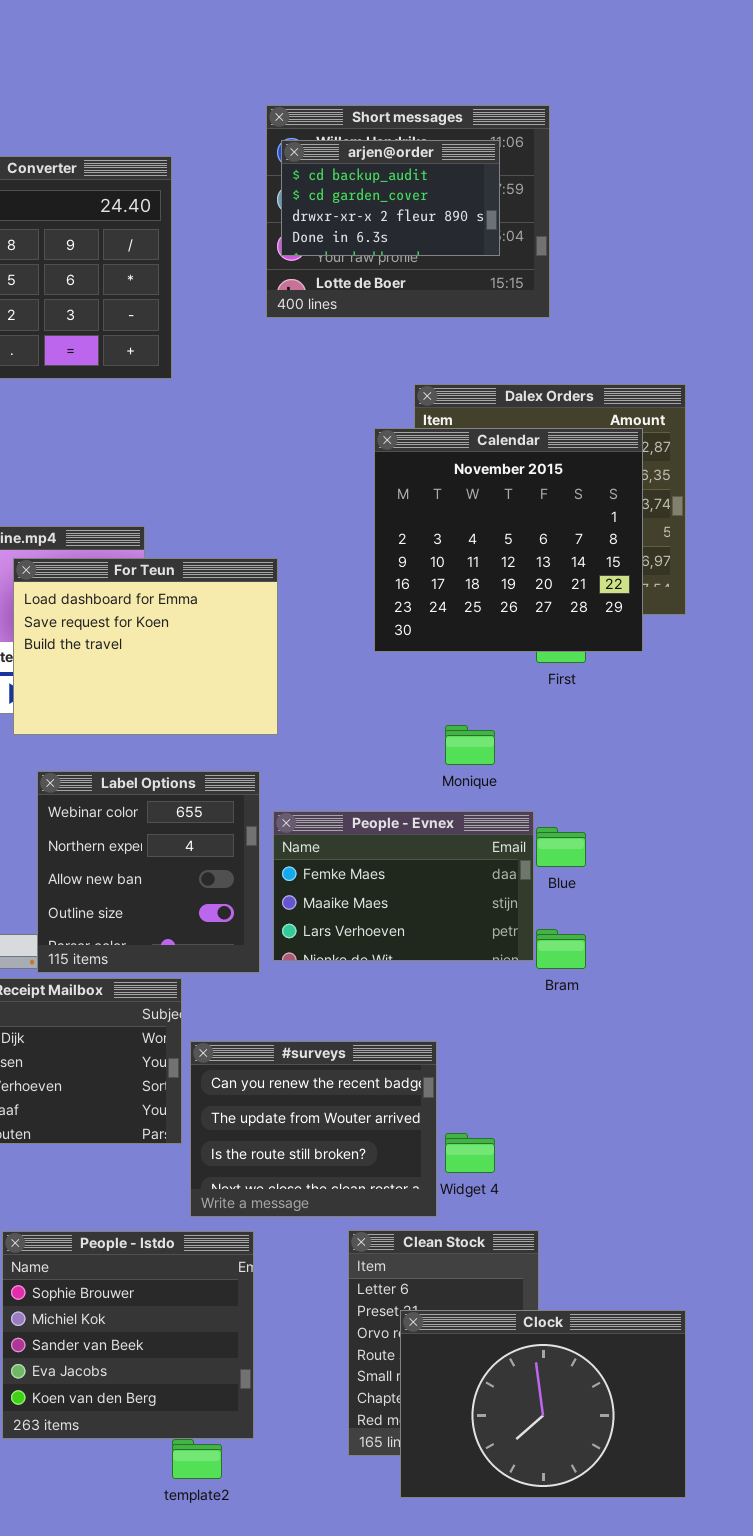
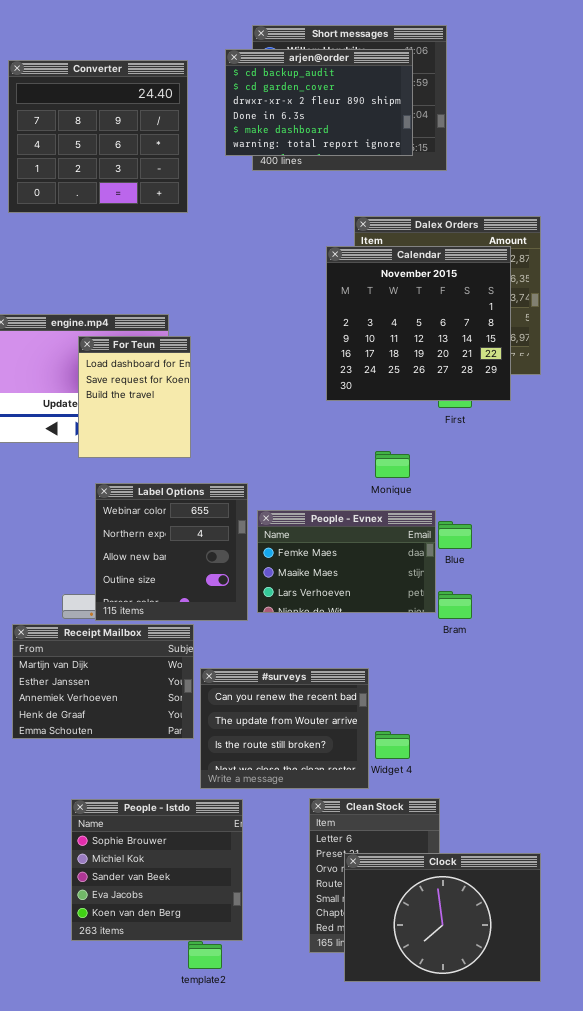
arjen@order: [281,140,500,256] -> [225,49,413,156], resized
For Teun: [13,558,278,735] -> [78,336,191,458], resized

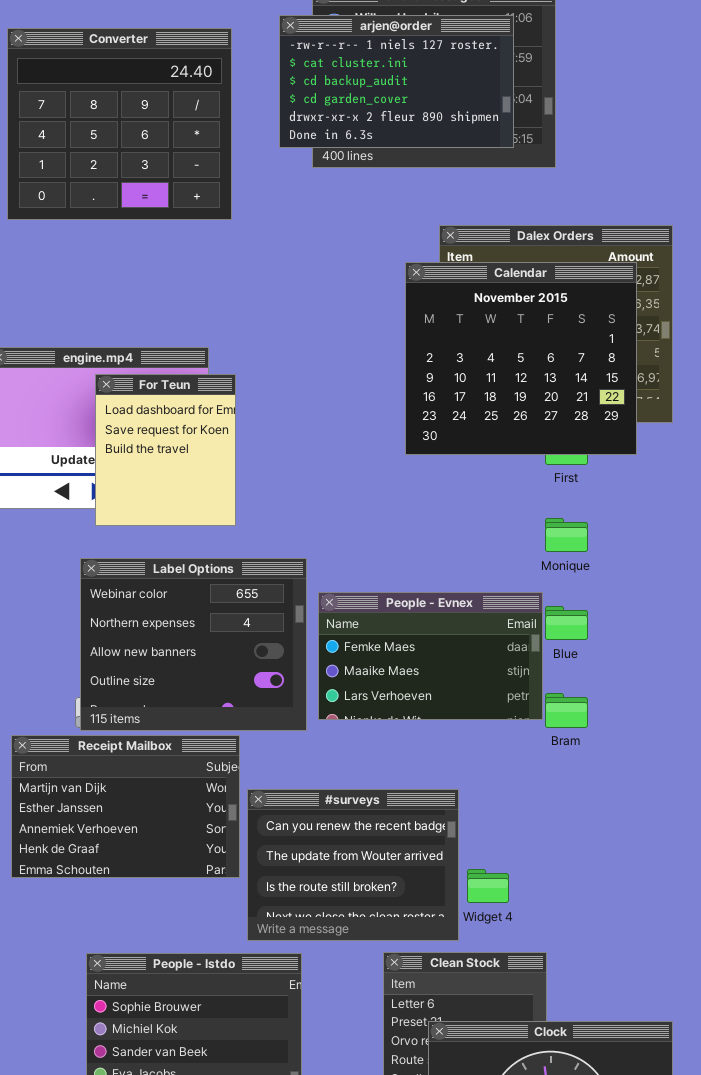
arjen@order: [225,49,413,156] -> [279,15,514,148], scrolled up 2 rows
Monique: [375,451,410,478] -> [545,518,588,552], moved
Label Options: [95,483,248,621] -> [80,558,307,731], resized

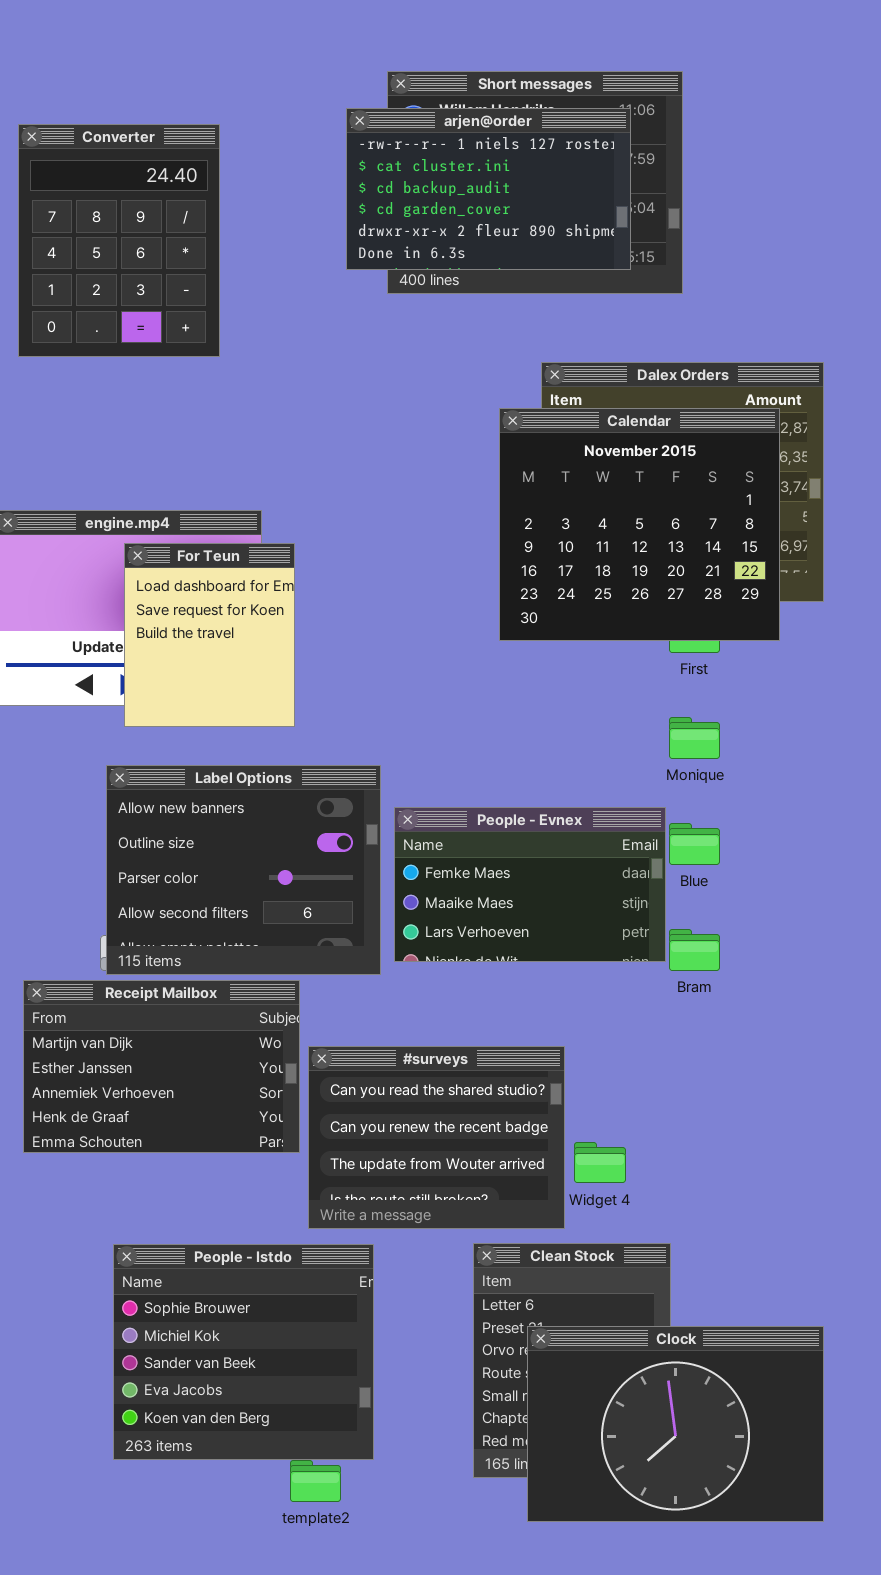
Converter: [7,28,232,220] -> [18,124,220,357], resized
Label Options: [80,558,307,731] -> [106,765,381,975], scrolled down 2 rows
#surveys: [247,789,459,941] -> [308,1046,565,1229], scrolled up 1 row

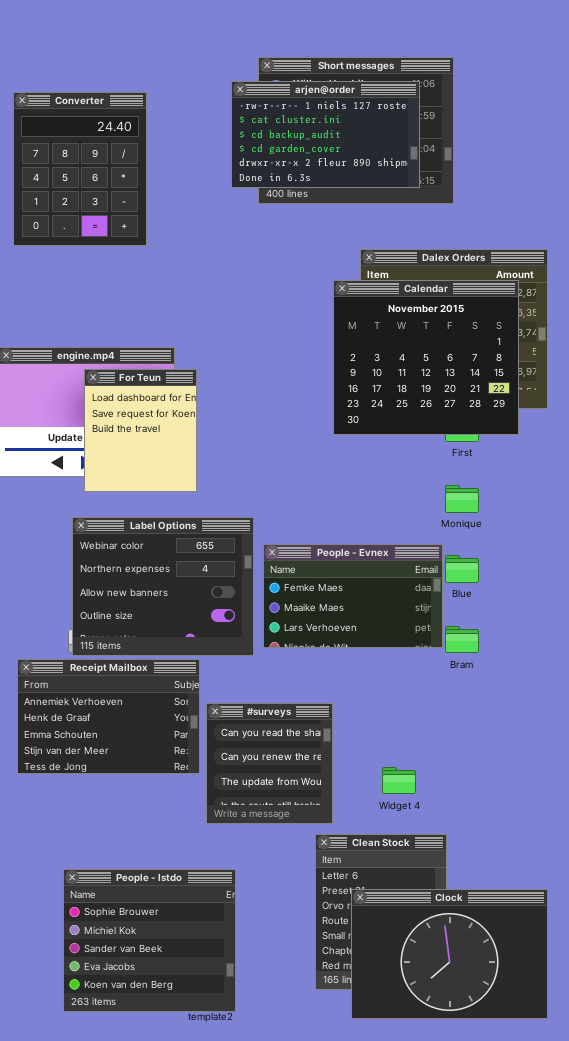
Label Options: [106,765,381,975] -> [72,517,254,656], scrolled up 2 rows
Receipt Mailbox: [23,980,300,1153] -> [17,659,200,774], scrolled down 2 rows
#surveys: [308,1046,565,1229] -> [206,703,333,824], resized
People - Istdo: [113,1244,374,1460] -> [63,869,236,1012], moved

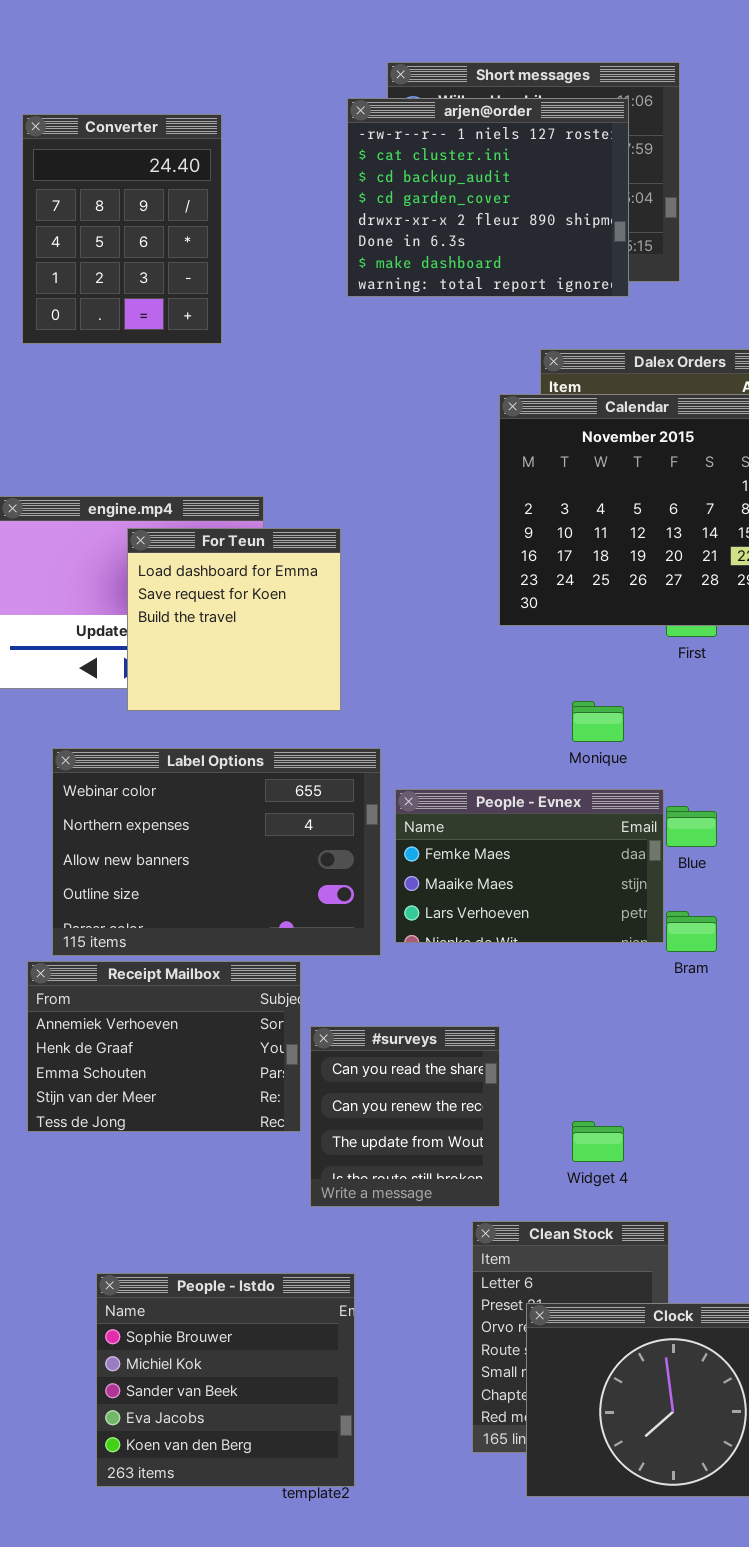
arjen@order: [231,81,420,188] -> [347,98,629,297], resized
For Teun: [84,369,197,492] -> [127,528,341,711], resized
Monique: [445,485,479,513] -> [572,701,624,742], moved
Label Options: [72,517,254,656] -> [52,748,381,956], resized

